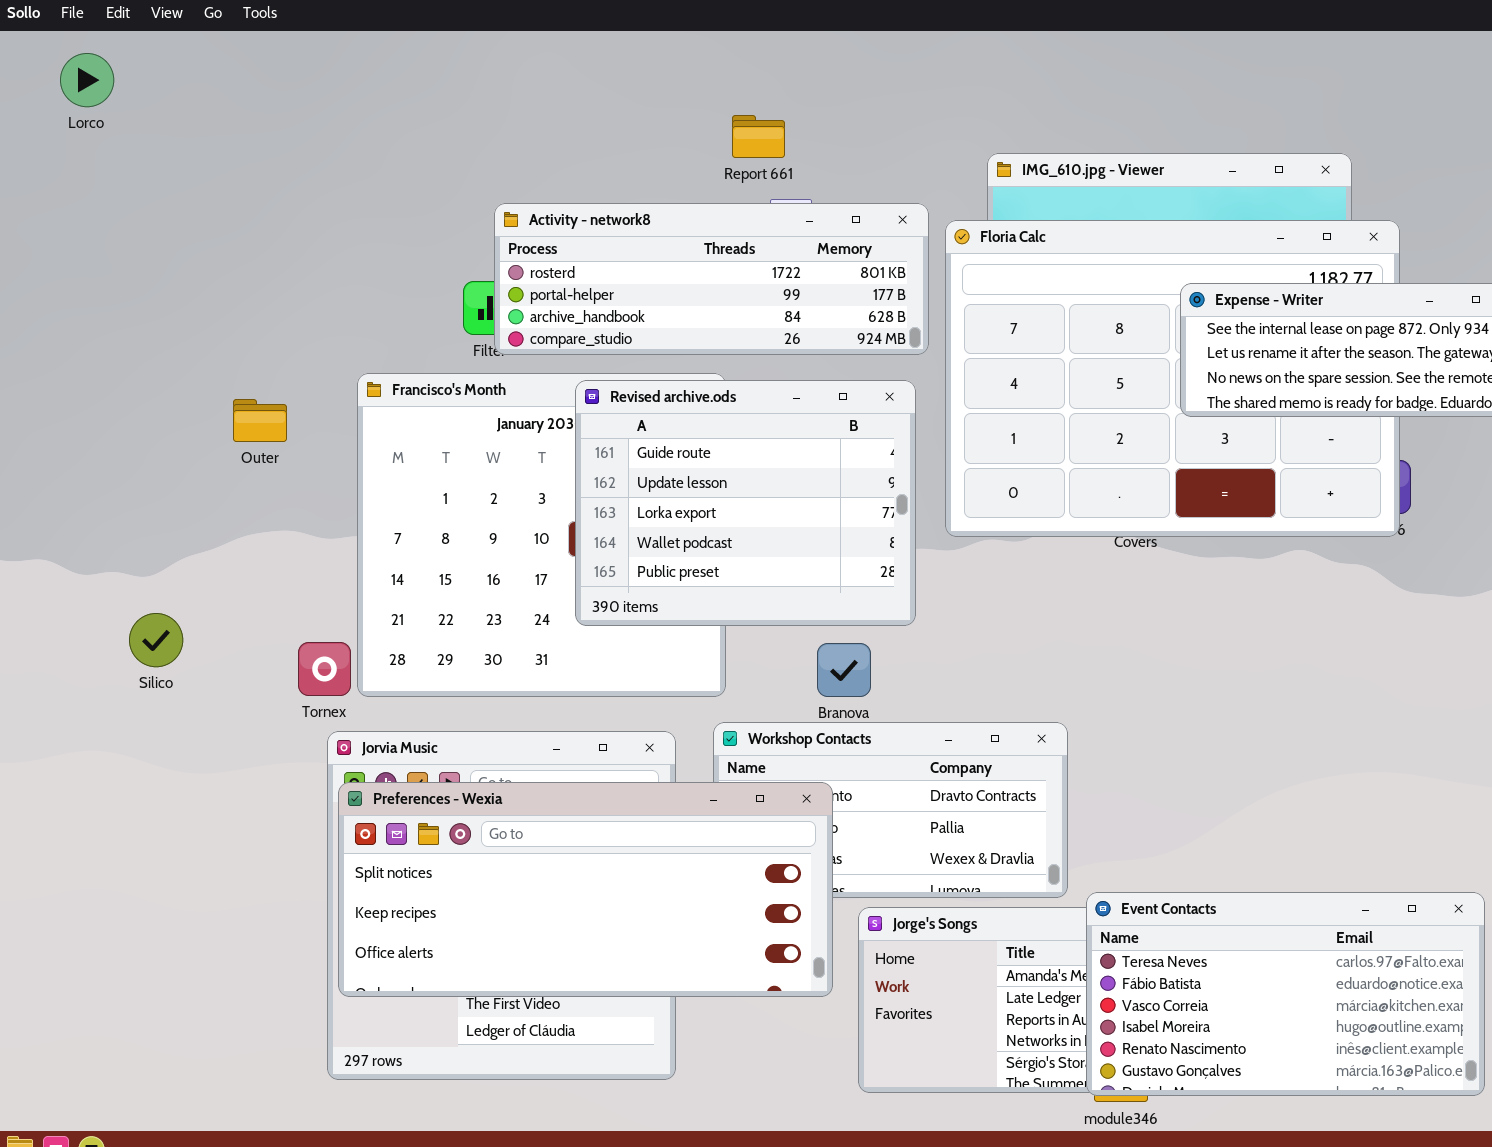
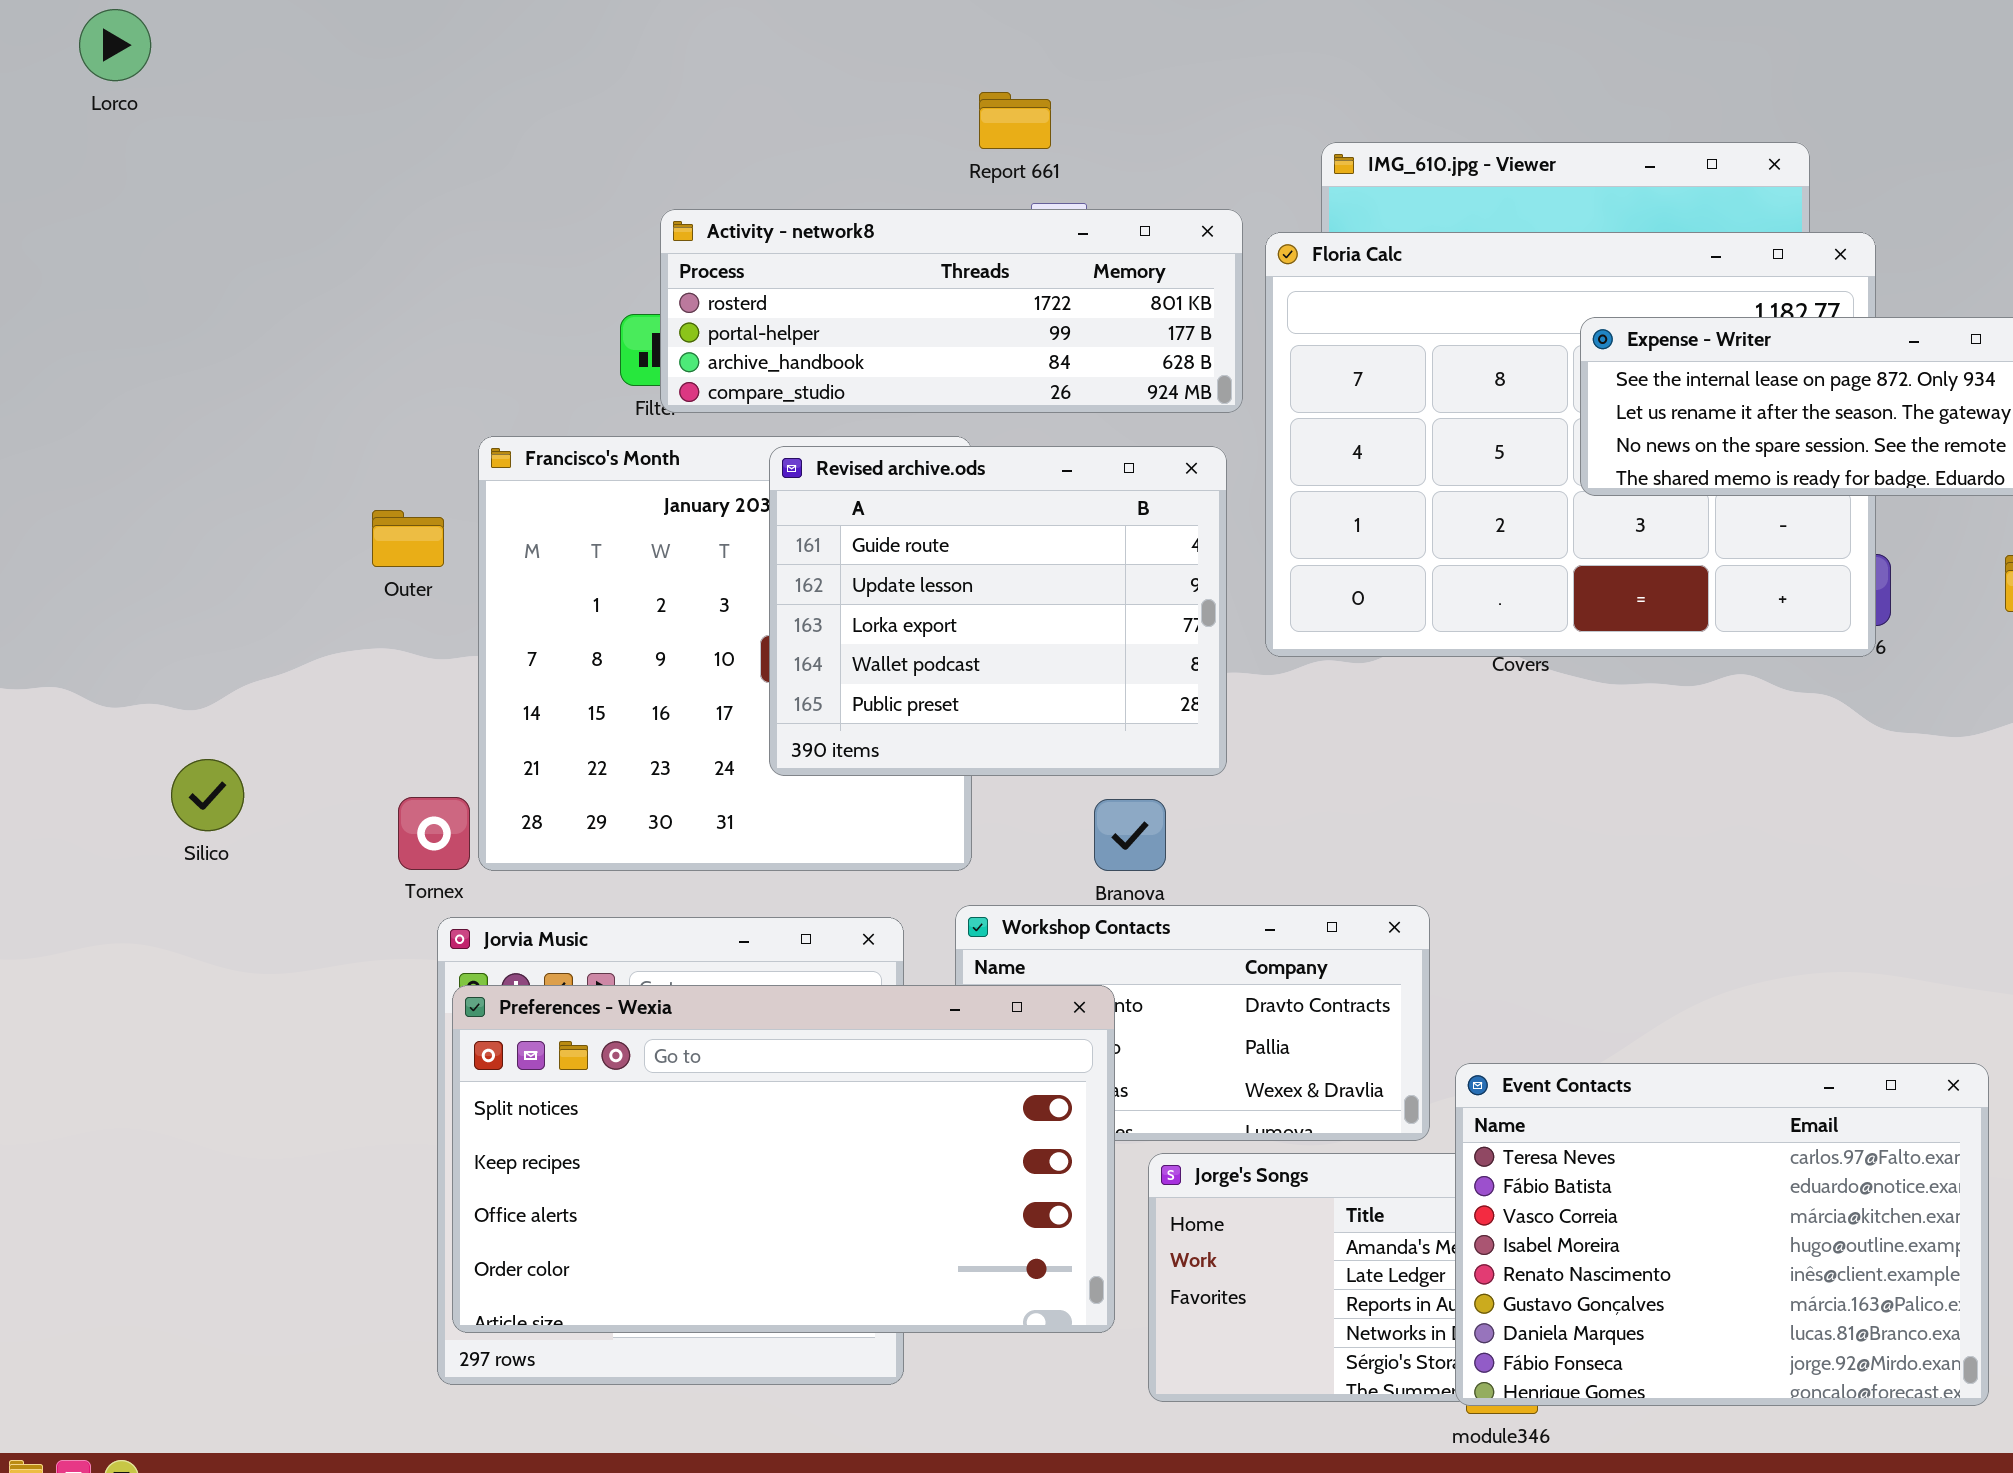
Outer: [233,399,287,442] -> [372,510,444,567], moved
Preferences - Wexia: [338,782,833,997] -> [452,985,1115,1333], resized
Event Contacts: [1086,892,1485,1096] -> [1455,1063,1989,1406], resized

